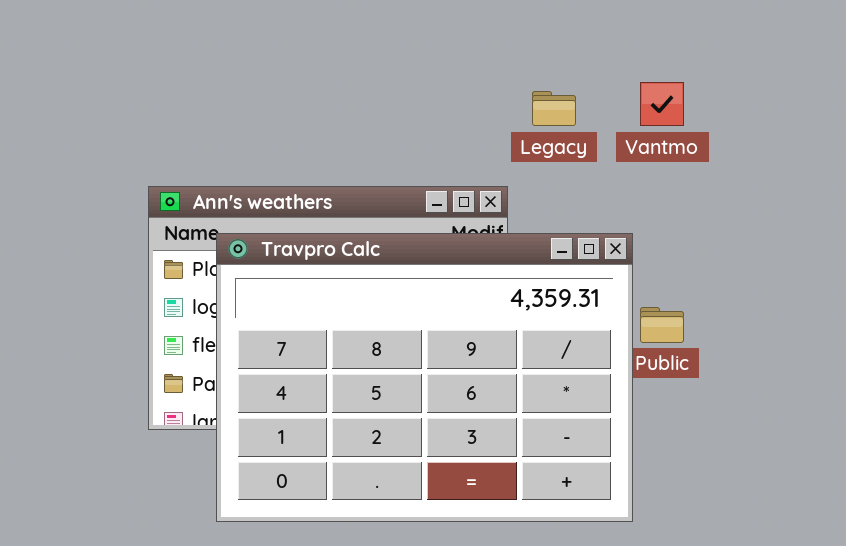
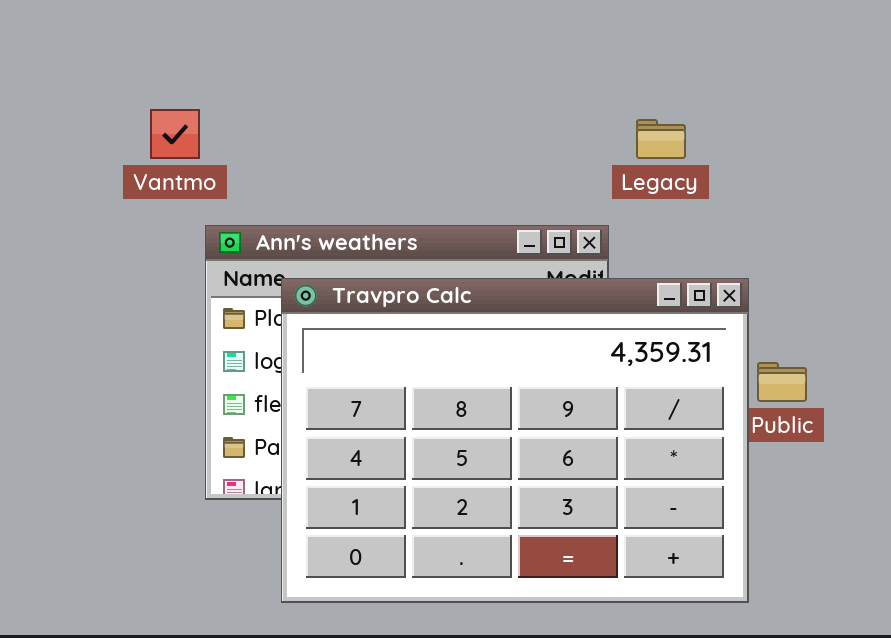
Vantmo: [640,82,684,126] -> [150,109,200,159], moved

